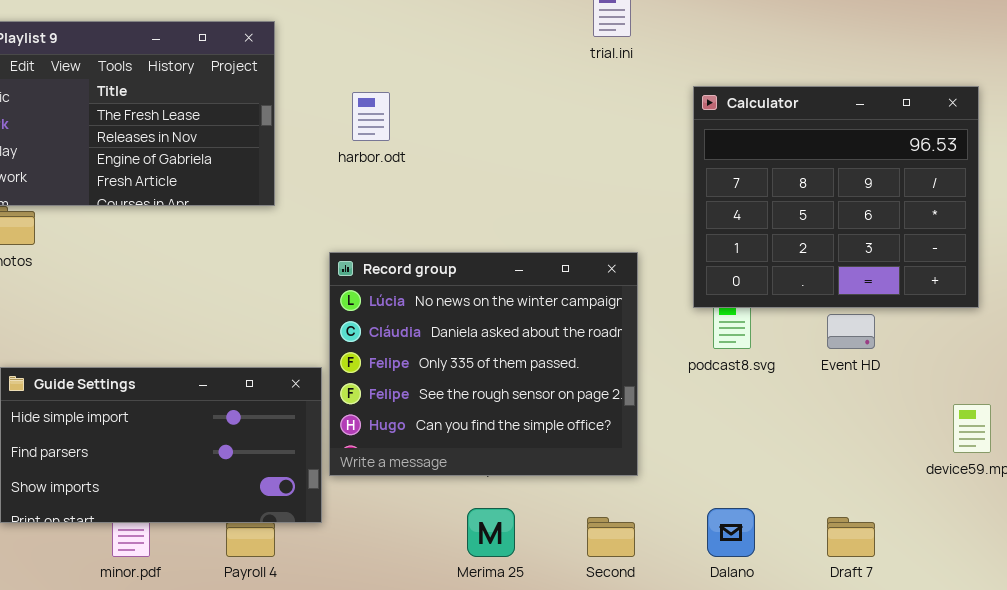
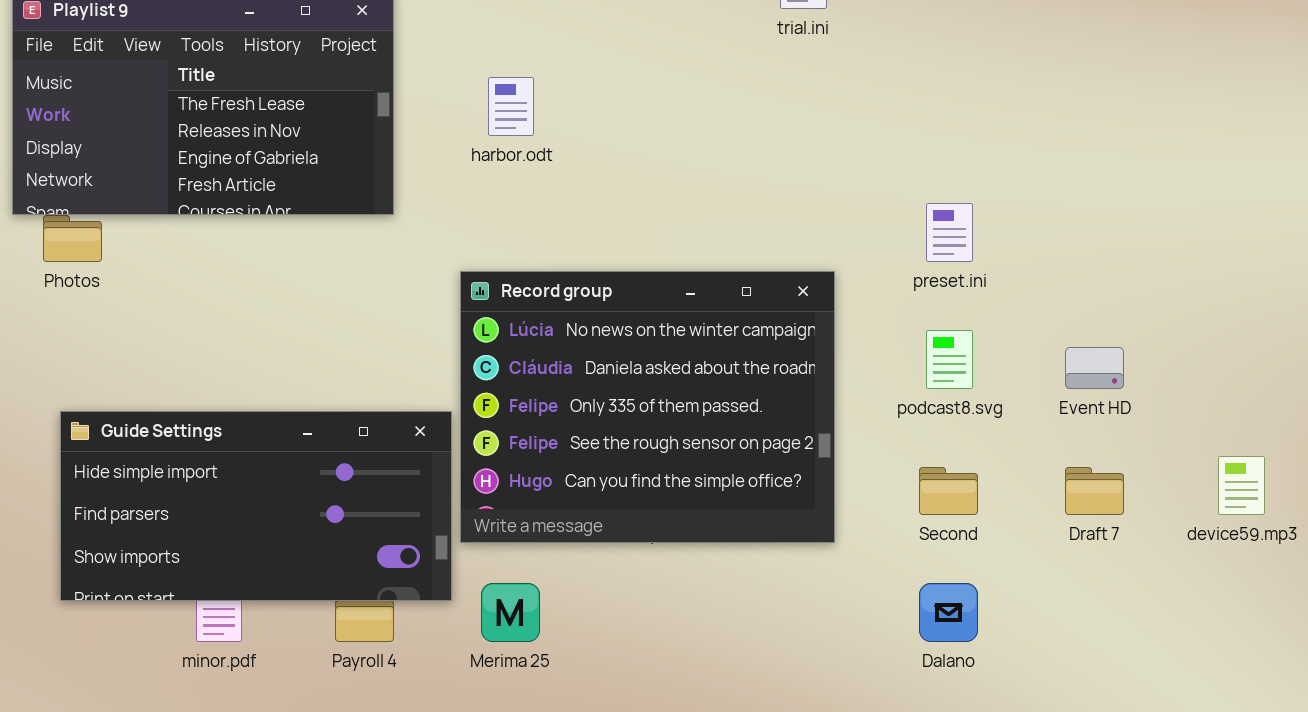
Calculator: [693,86,979,308] -> none, closed
Merima 25: [467,508,515,557] -> [481,583,540,642], moved
Second: [587,517,635,557] -> [919,467,978,515], moved
Draft 7: [827,517,875,557] -> [1065,467,1124,515], moved

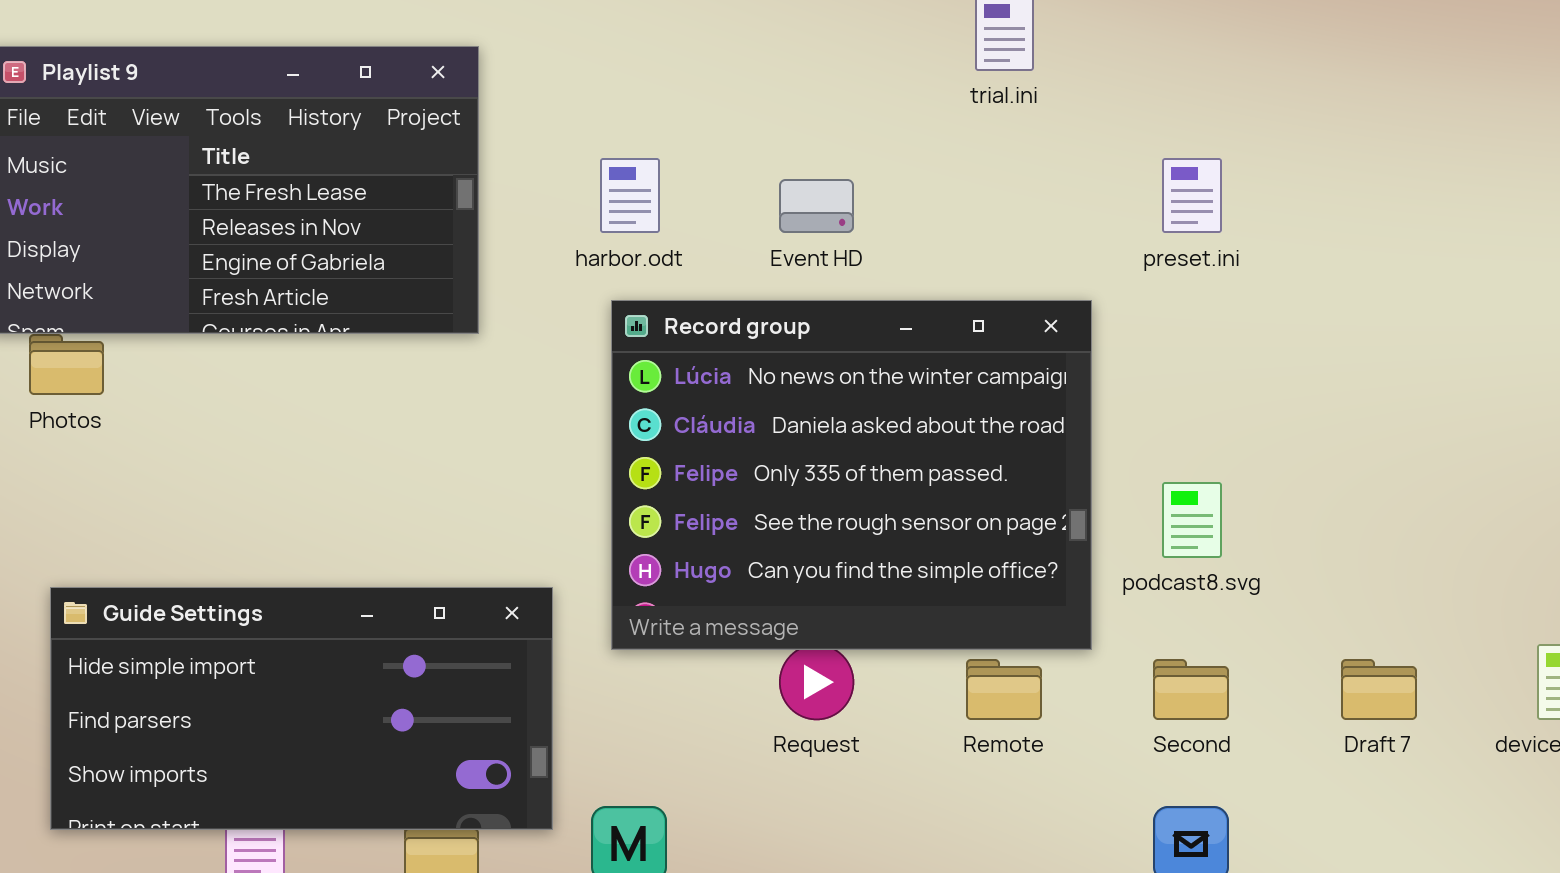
preset.ini: [926,203,973,262] -> [1162,158,1222,233], moved
Record group: [460,271,835,543] -> [611,300,1092,650], moved
Event HD: [1065,347,1124,389] -> [779,179,854,233], moved

